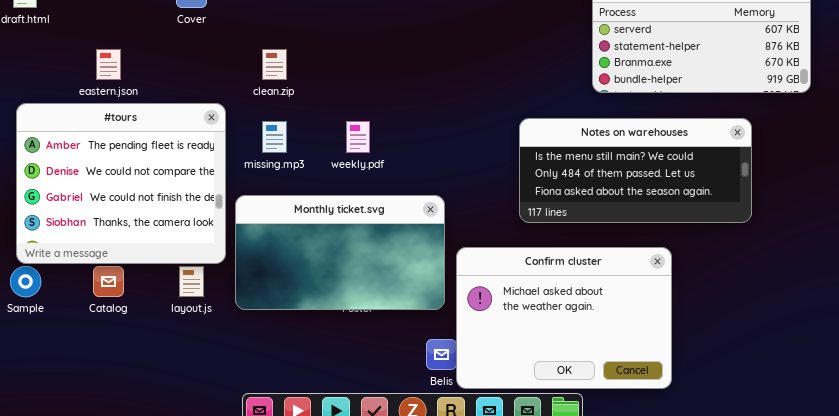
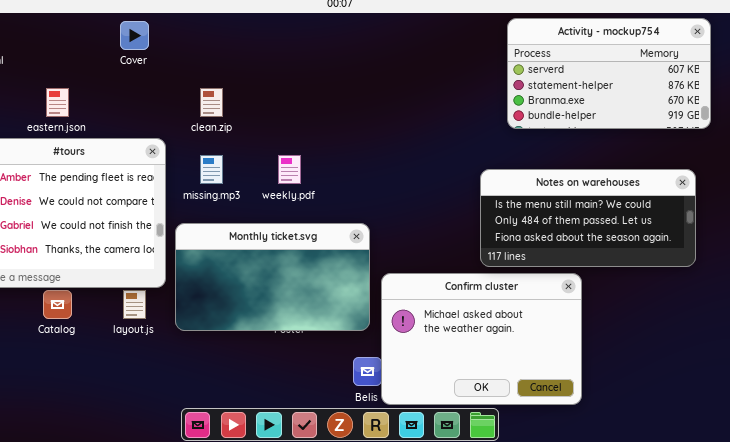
Notes on warehouses: [519,118,752,223] -> [480,169,696,267], moved

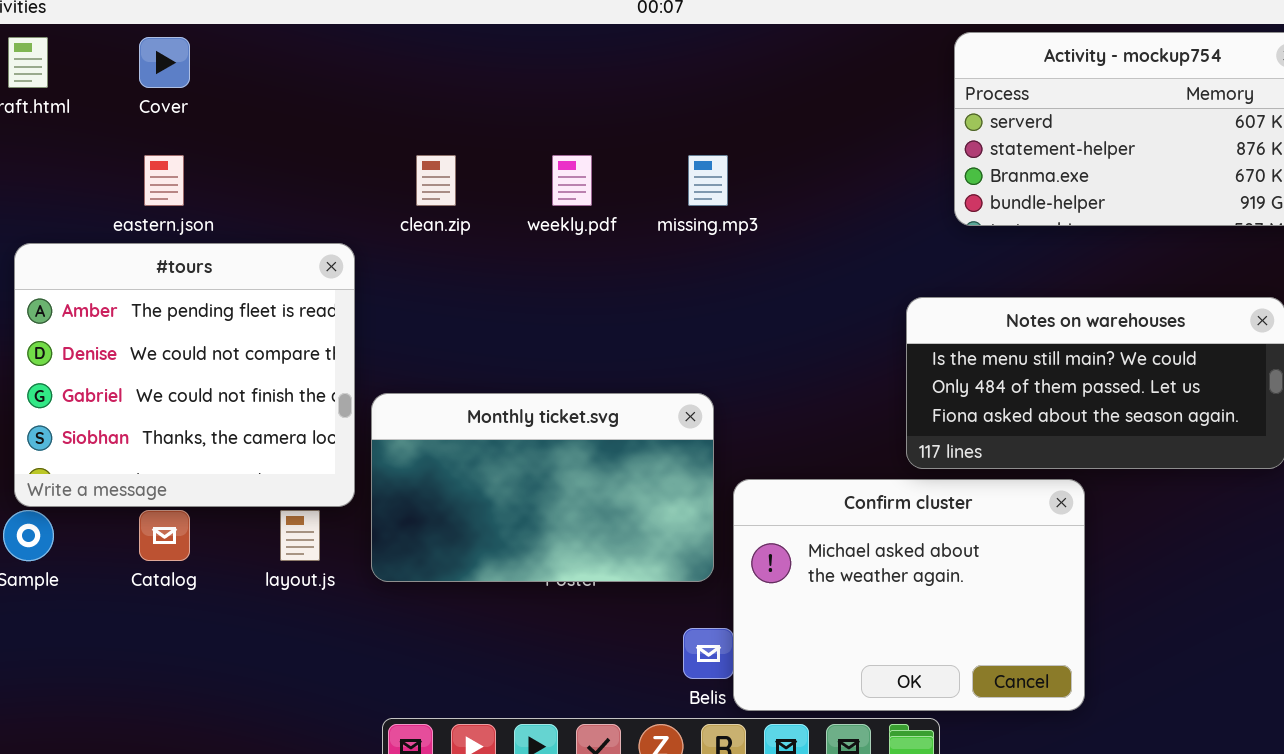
Cover: [120,21,149,50] -> [139,37,190,88], moved
missing.mp3: [200,155,223,184] -> [688,155,728,206], moved
weekly.pdf: [278,155,301,184] -> [552,155,592,206], moved

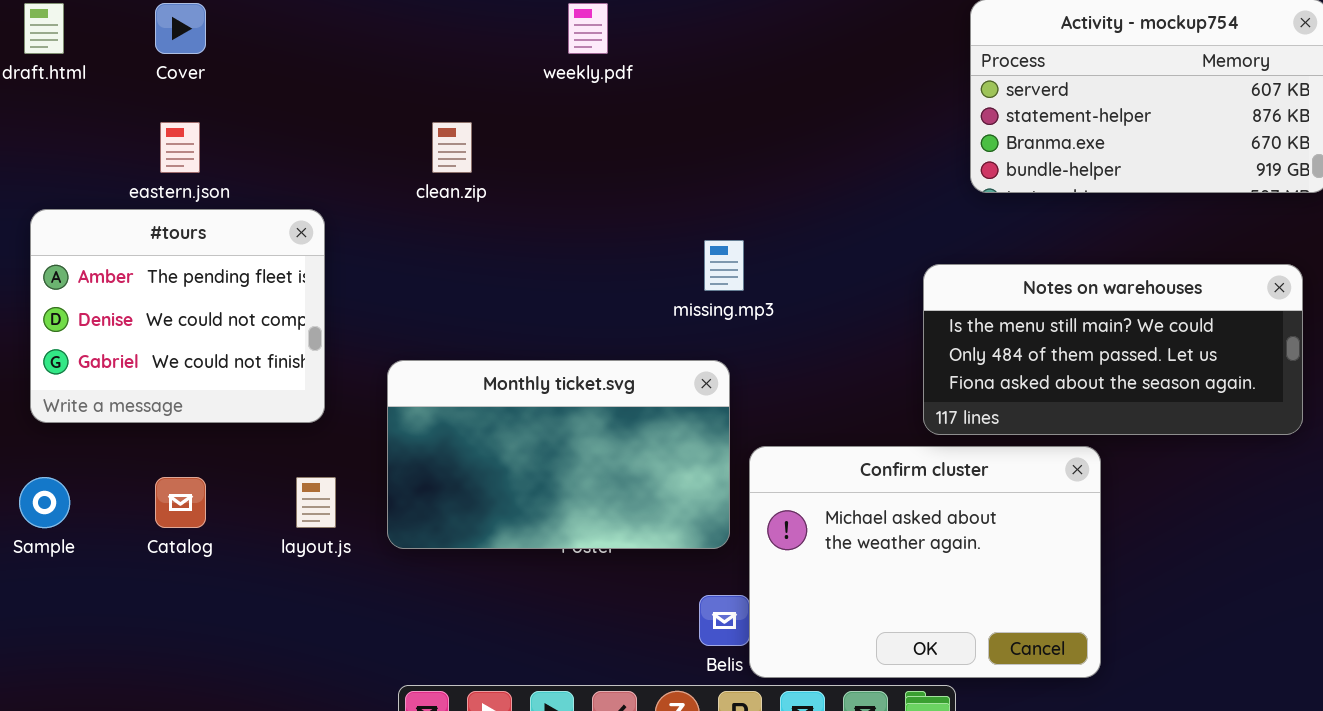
weekly.pdf: [552,155,592,206] -> [568,3,608,54], moved
missing.mp3: [688,155,728,206] -> [704,240,744,291], moved
#tours: [14,243,355,507] -> [30,209,325,423], resized

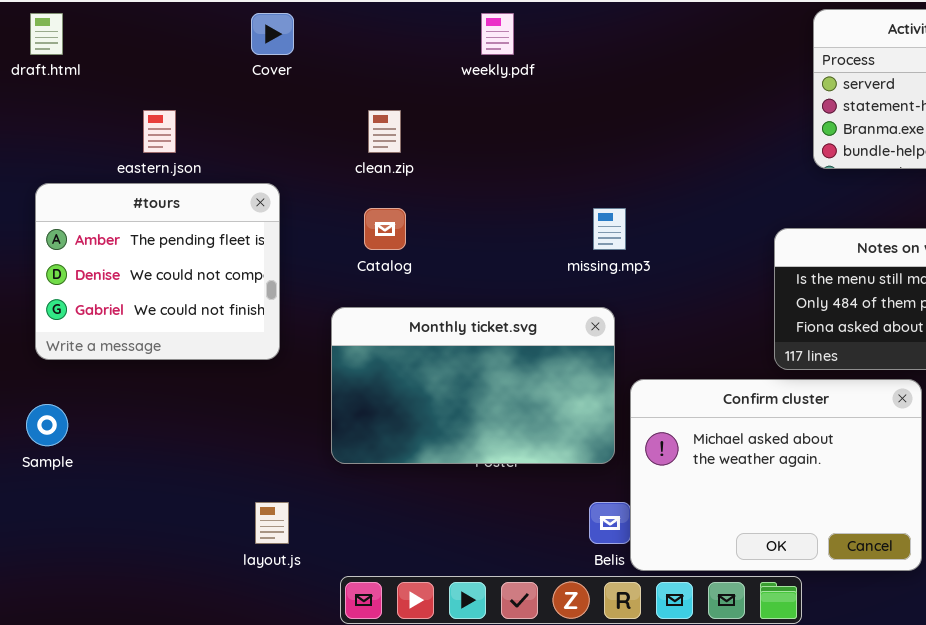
Cover: [155,3,206,54] -> [251,13,294,55], moved
Catalog: [155,477,206,528] -> [364,208,406,250], moved
layout.js: [296,477,336,528] -> [255,502,289,544], moved

